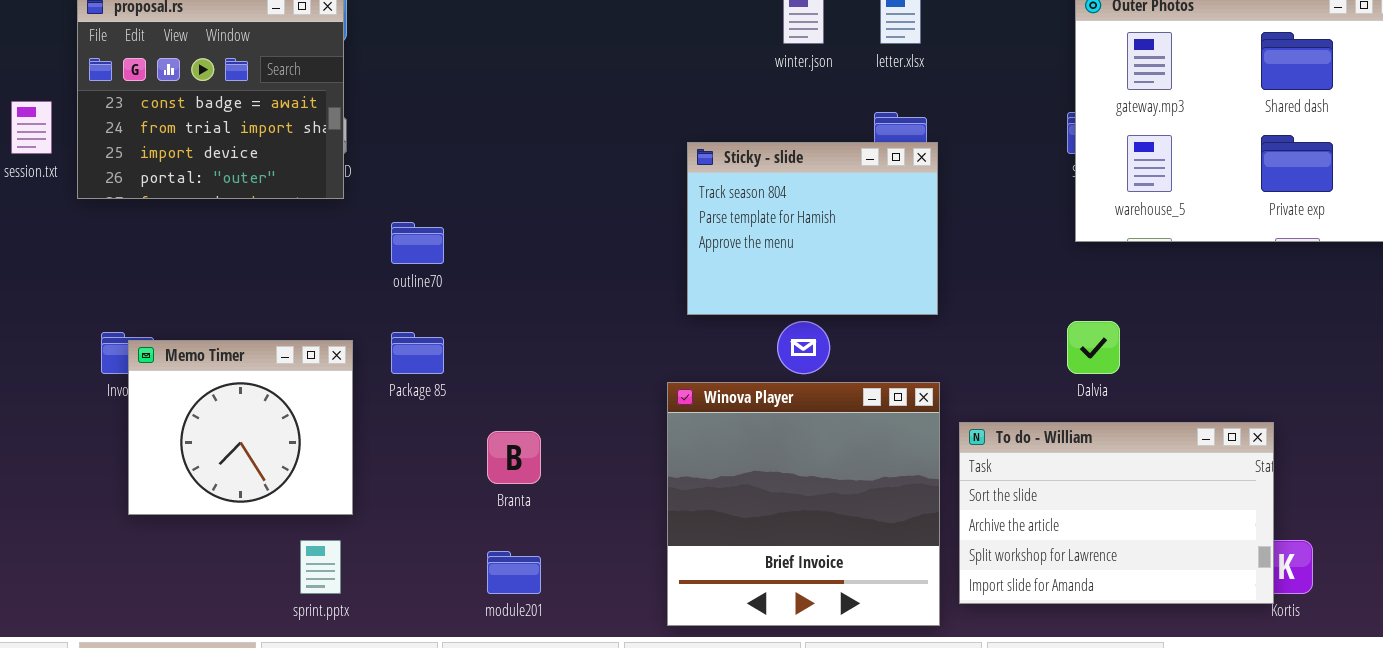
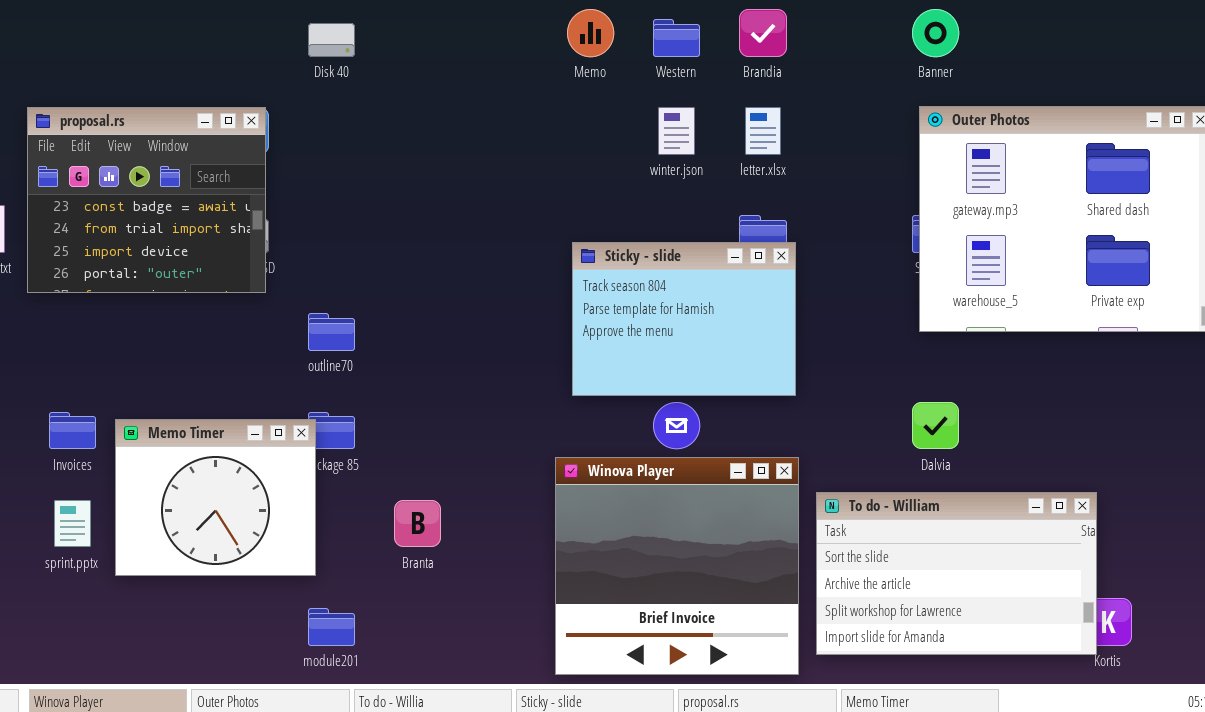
Memo Timer: [128,340,353,515] -> [115,419,316,576], moved
sprint.pptx: [300,540,341,594] -> [54,500,91,547], moved
module201: [487,551,541,594] -> [308,608,355,646], moved

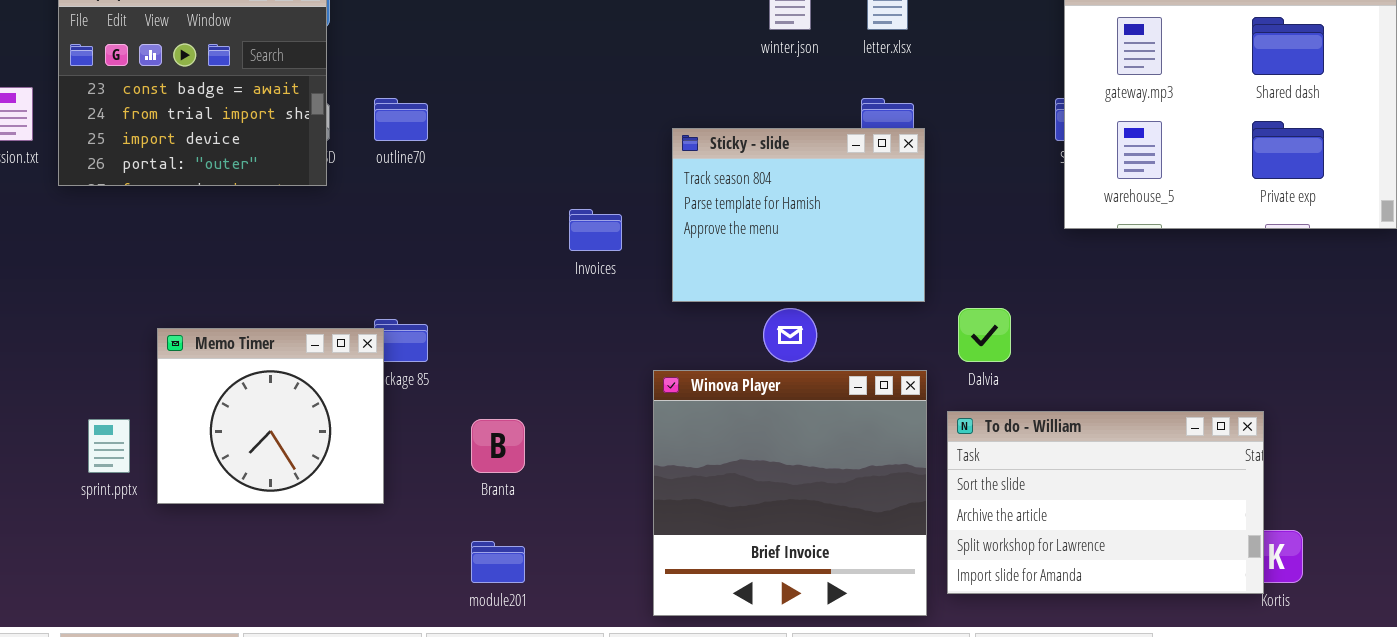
outline70: [308,313,355,351] -> [374,98,428,141], moved
Dalvia: [912,402,959,449] -> [958,308,1011,362], moved
Invoices: [49,412,96,449] -> [569,209,622,251], moved
module201: [308,608,355,646] -> [471,541,525,583], moved

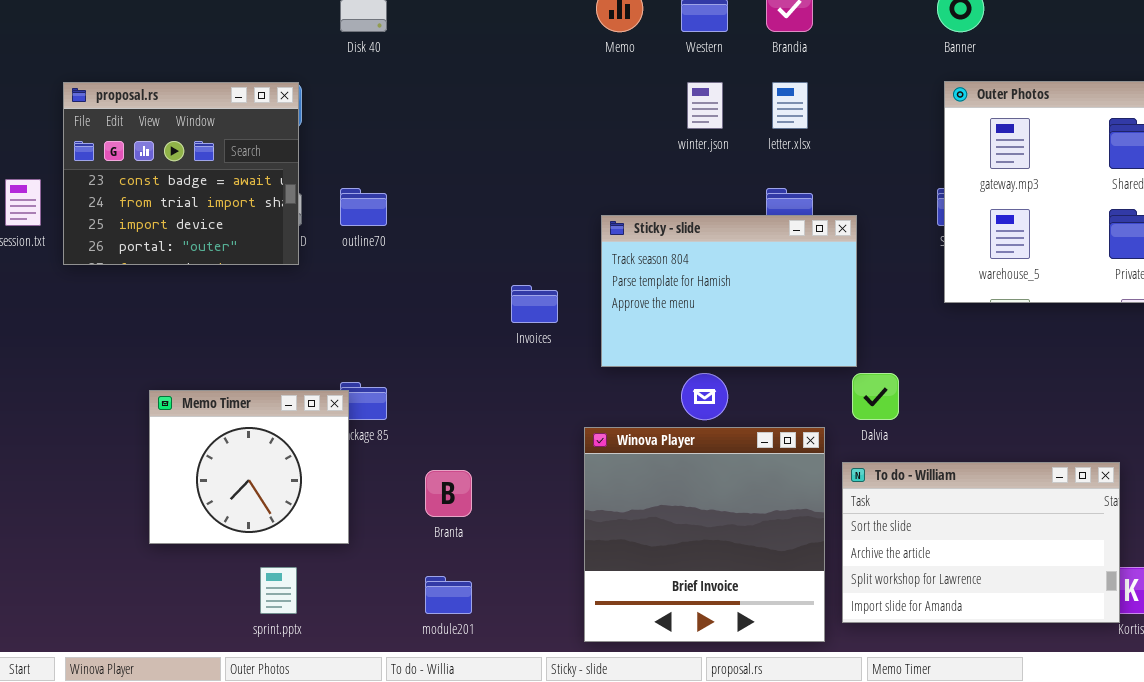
Sticky - slide: [672,128,925,302] -> [601,215,857,367], resized
sprint.pptx: [88,419,130,473] -> [260,567,297,614], moved

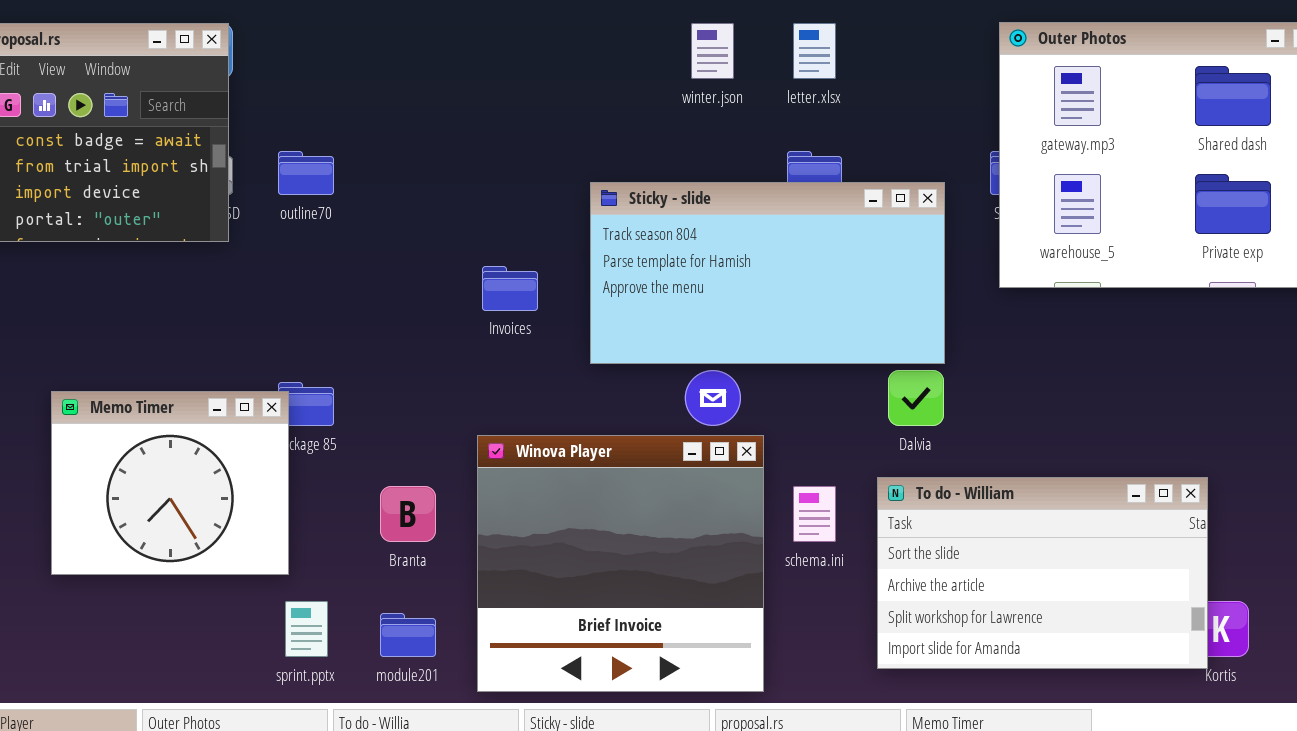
Sticky - slide: [601,215,857,367] -> [590,182,945,364], resized
Winova Player: [584,427,825,642] -> [477,435,764,692], moved
sprint.pptx: [260,567,297,614] -> [285,601,328,657], moved

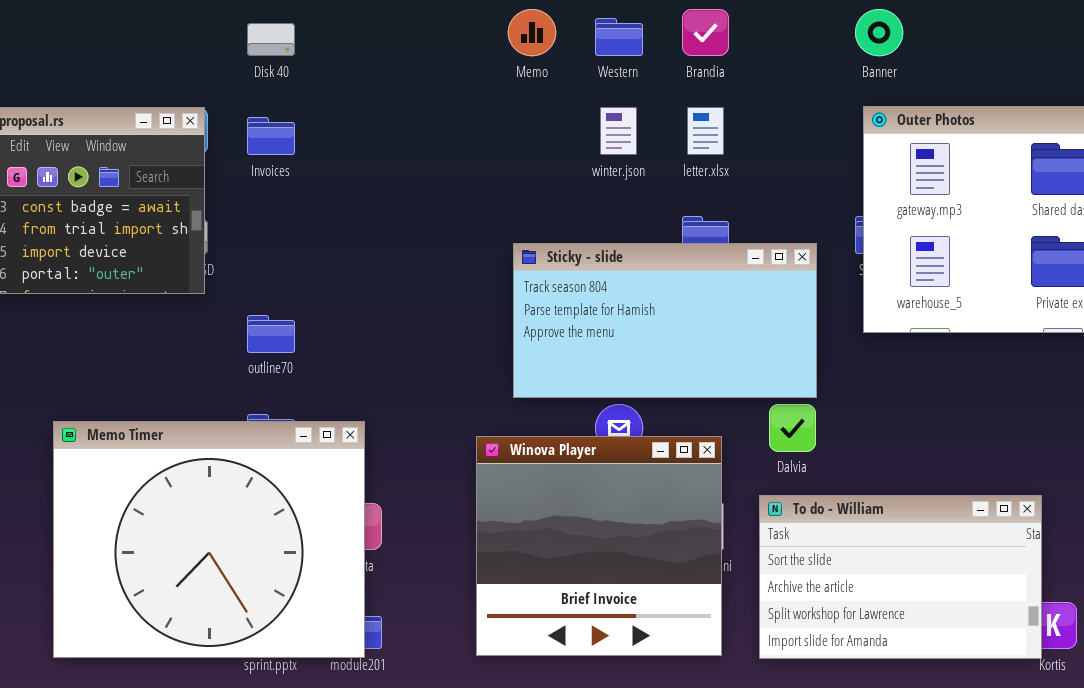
outline70: [278,151,334,195] -> [247,315,295,353], moved
Invoices: [482,266,538,311] -> [247,117,295,155], moved
Memo Timer: [51,391,289,575] -> [53,421,365,658], resized
Winova Player: [477,435,764,692] -> [476,436,722,656], moved

